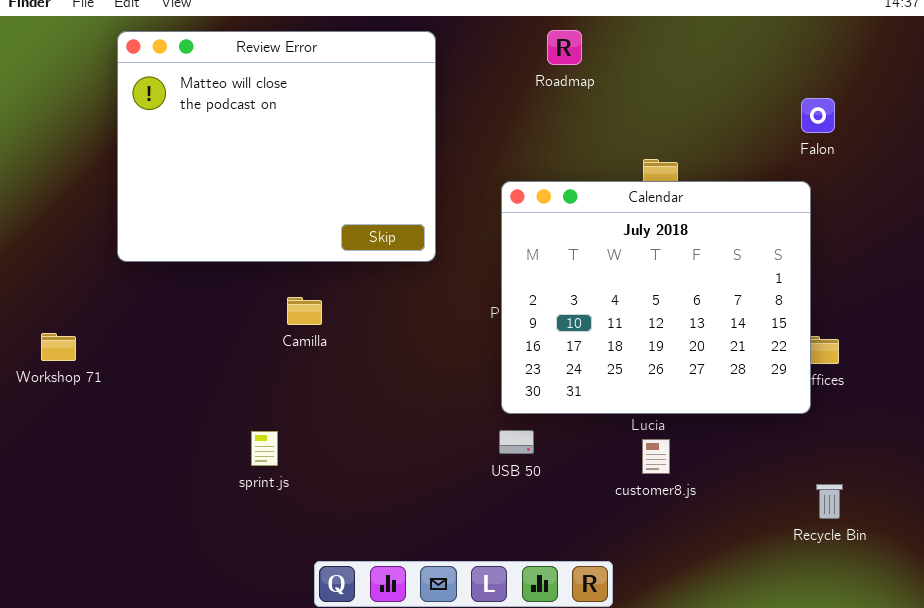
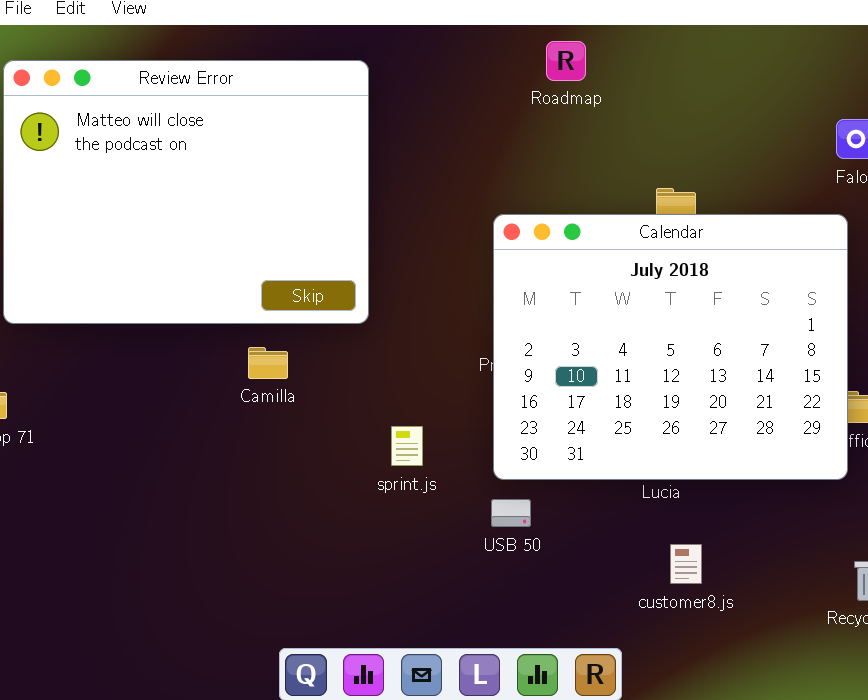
Review Error: [117,31,436,262] -> [3,60,369,324], moved
sprint.js: [251,431,278,466] -> [391,426,423,466], moved
customer8.js: [642,439,670,474] -> [670,544,702,584], moved

